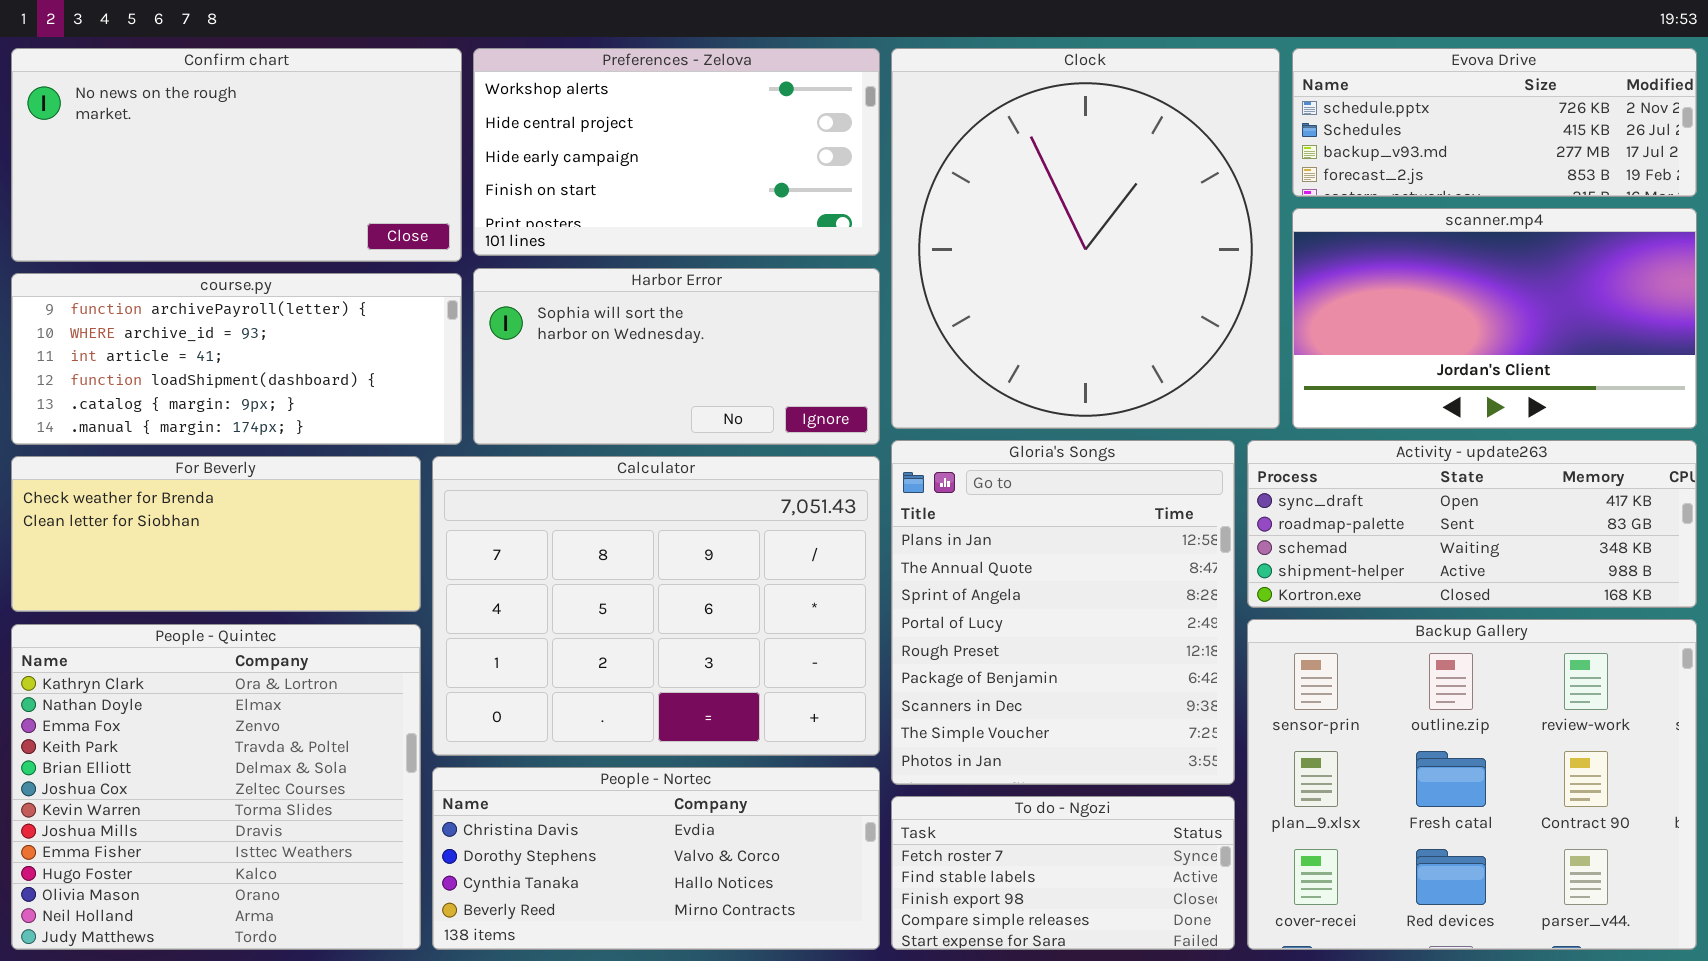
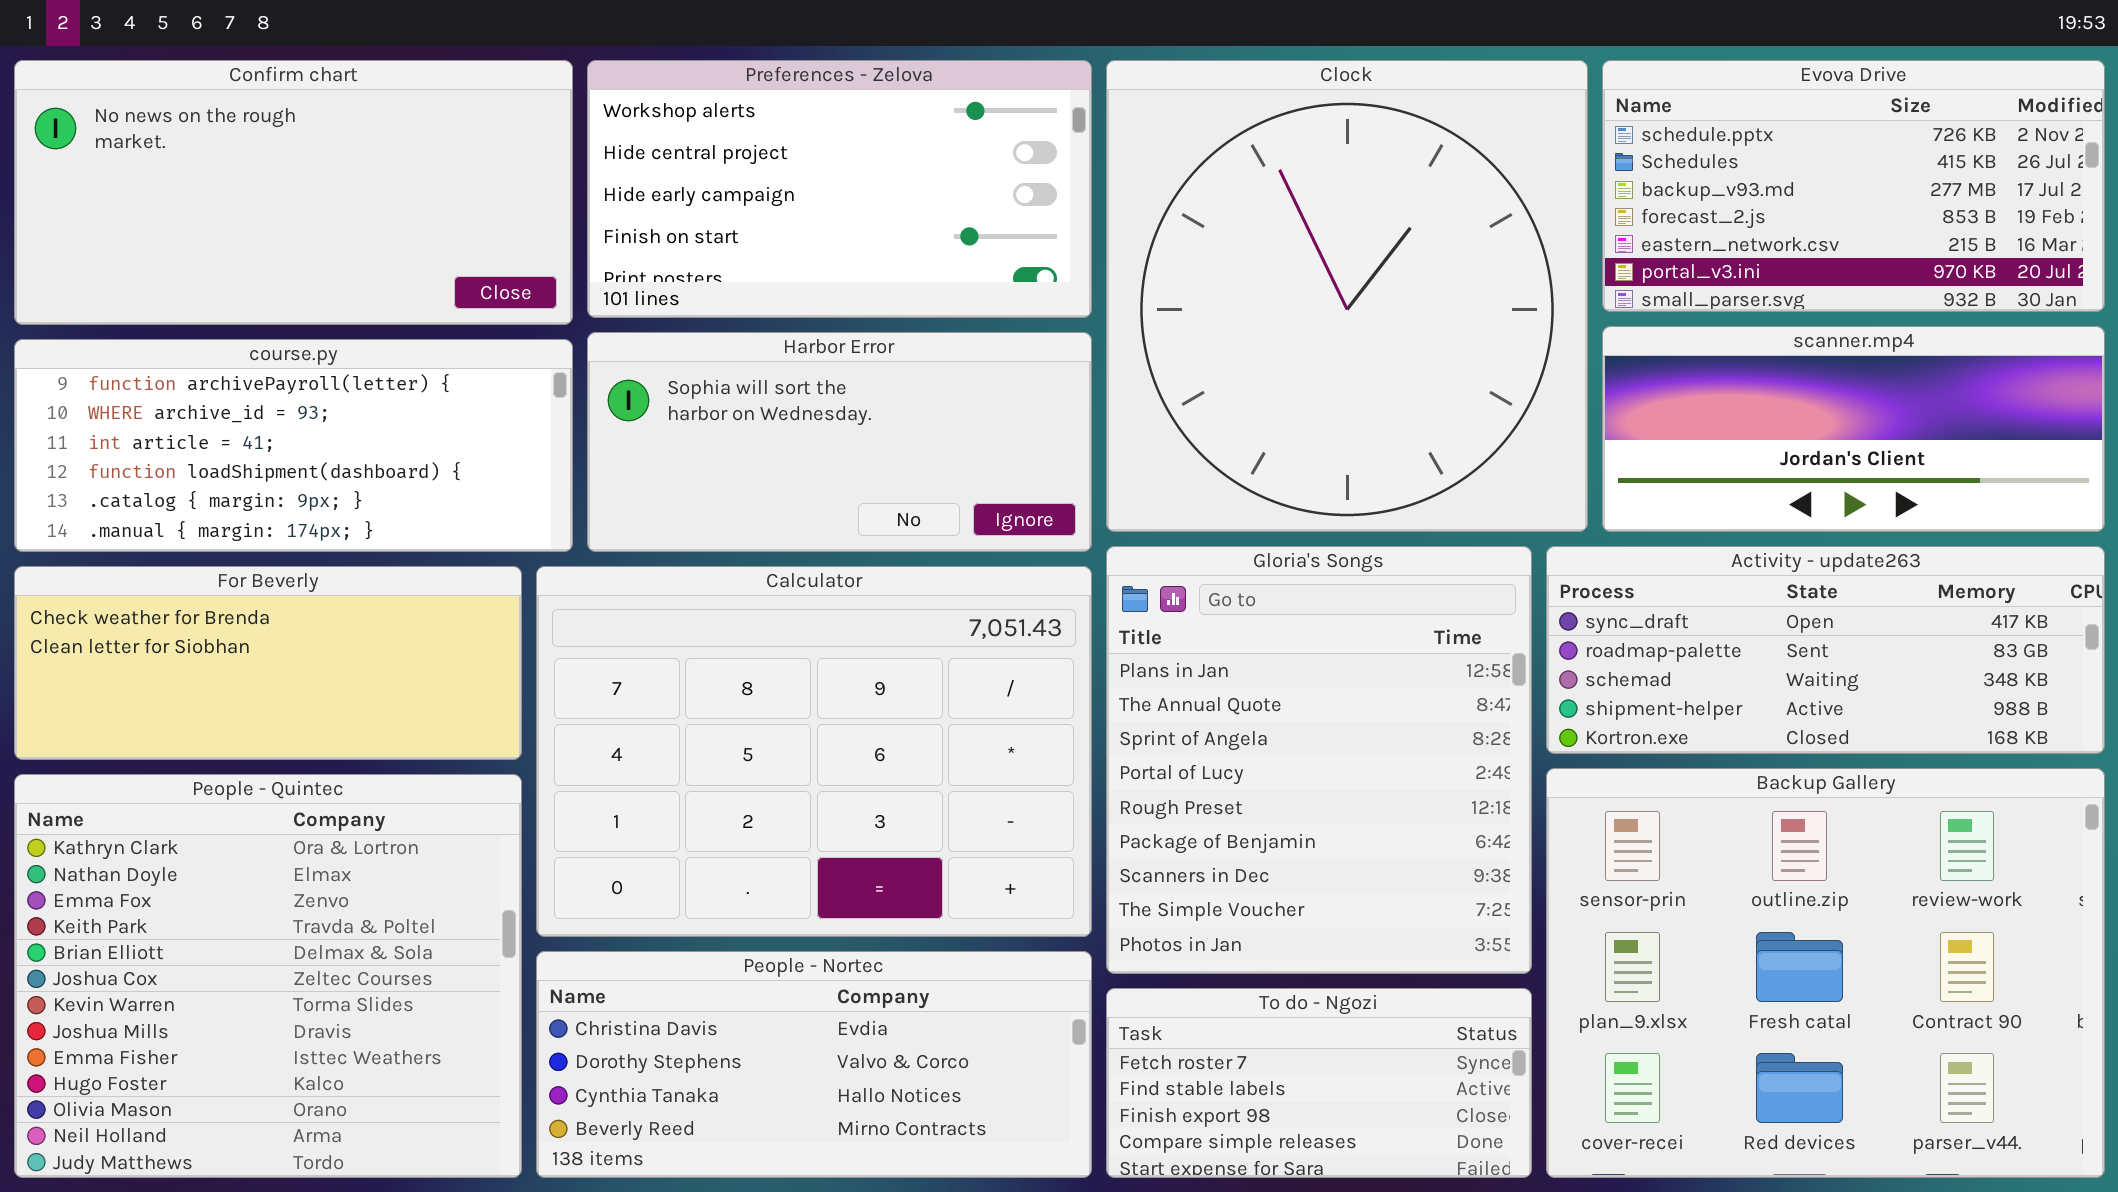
Evova Drive: [1292,48,1697,197] -> [1602,60,2105,312], resized
scanner.mp4: [1292,208,1697,429] -> [1602,326,2105,532], resized

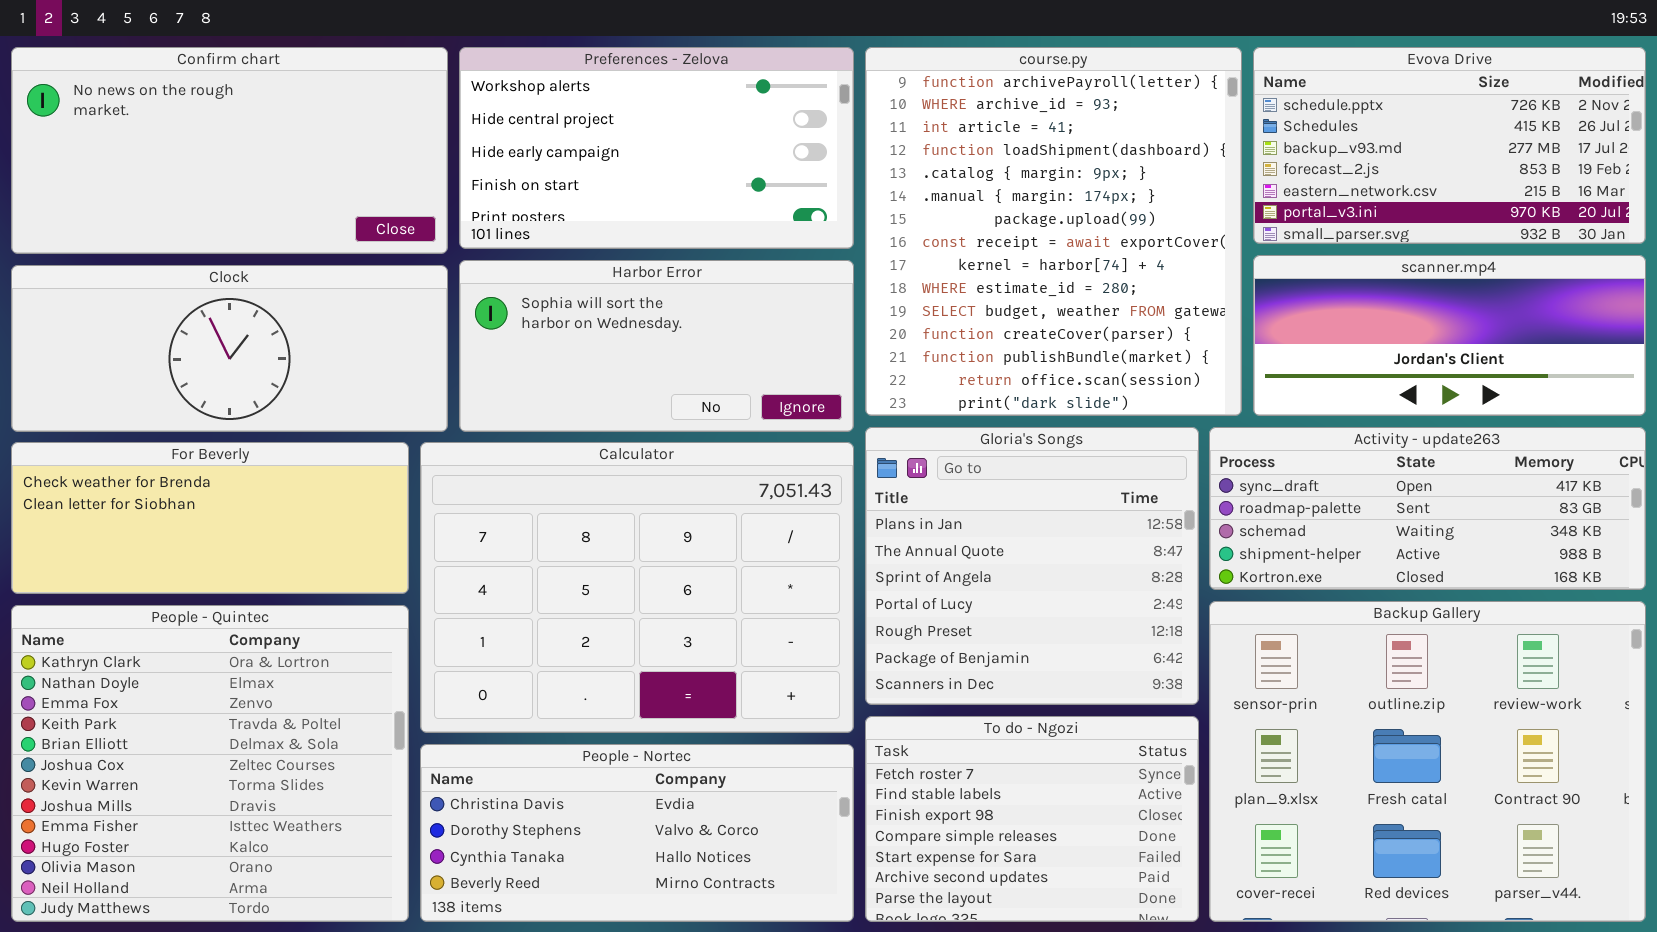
Clock: [1106,60,1588,532] -> [11,265,448,432], moved, resized
course.py: [14,339,573,552] -> [865,47,1242,416], moved, resized
Gloria's Songs: [1106,546,1532,974] -> [865,427,1199,705], resized
To do - Ngozi: [1106,988,1532,1178] -> [865,716,1199,922], resized

